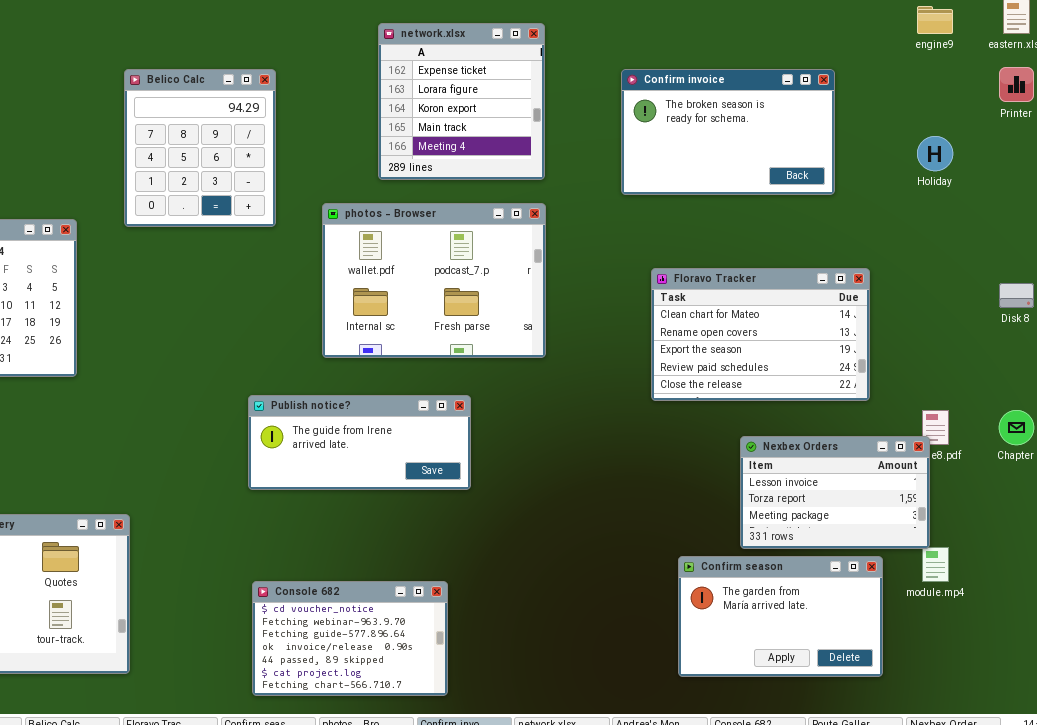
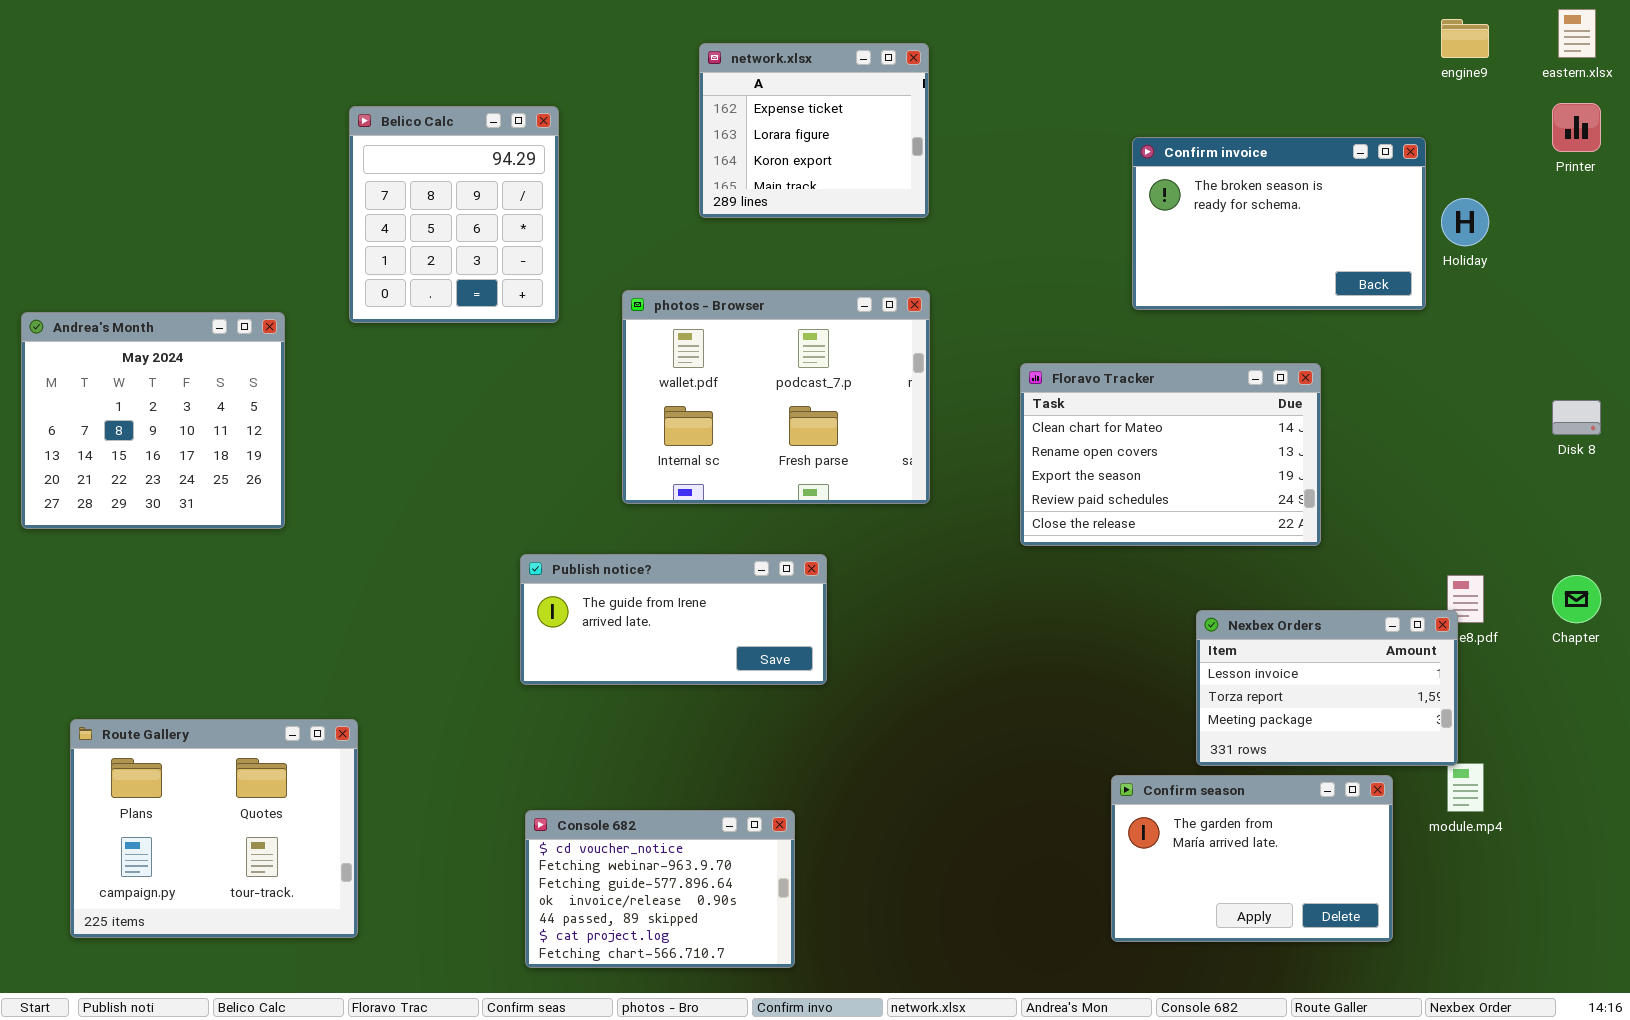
network.xlsx: [378,23,545,180] -> [699,43,929,218], resized
Confirm invoice: [621,69,835,195] -> [1132,137,1426,310], moved
Floravo Tracker: [651,268,870,401] -> [1020,363,1321,546], moved

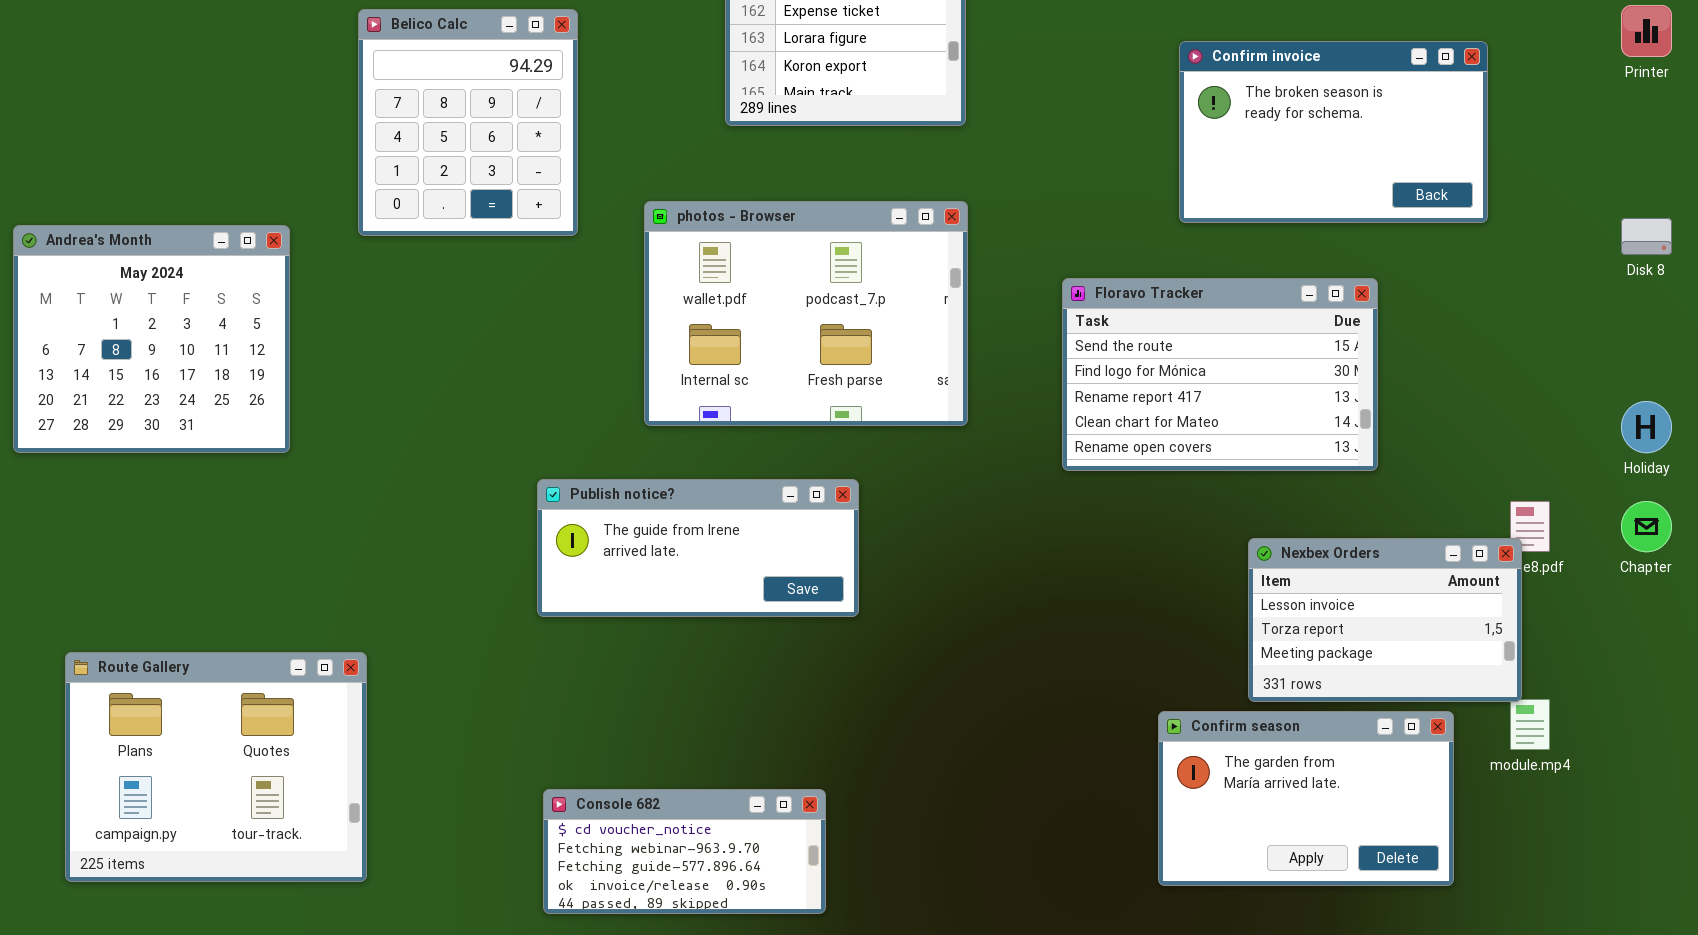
Holiday: [1441,198,1489,246] -> [1621,401,1672,453], moved
Floravo Tracker: [1020,363,1321,546] -> [1062,278,1378,471], scrolled up 3 rows
Disk 8: [1552,400,1601,435] -> [1621,218,1672,255], moved
Console 682: [525,810,795,968] -> [543,789,826,914], resized

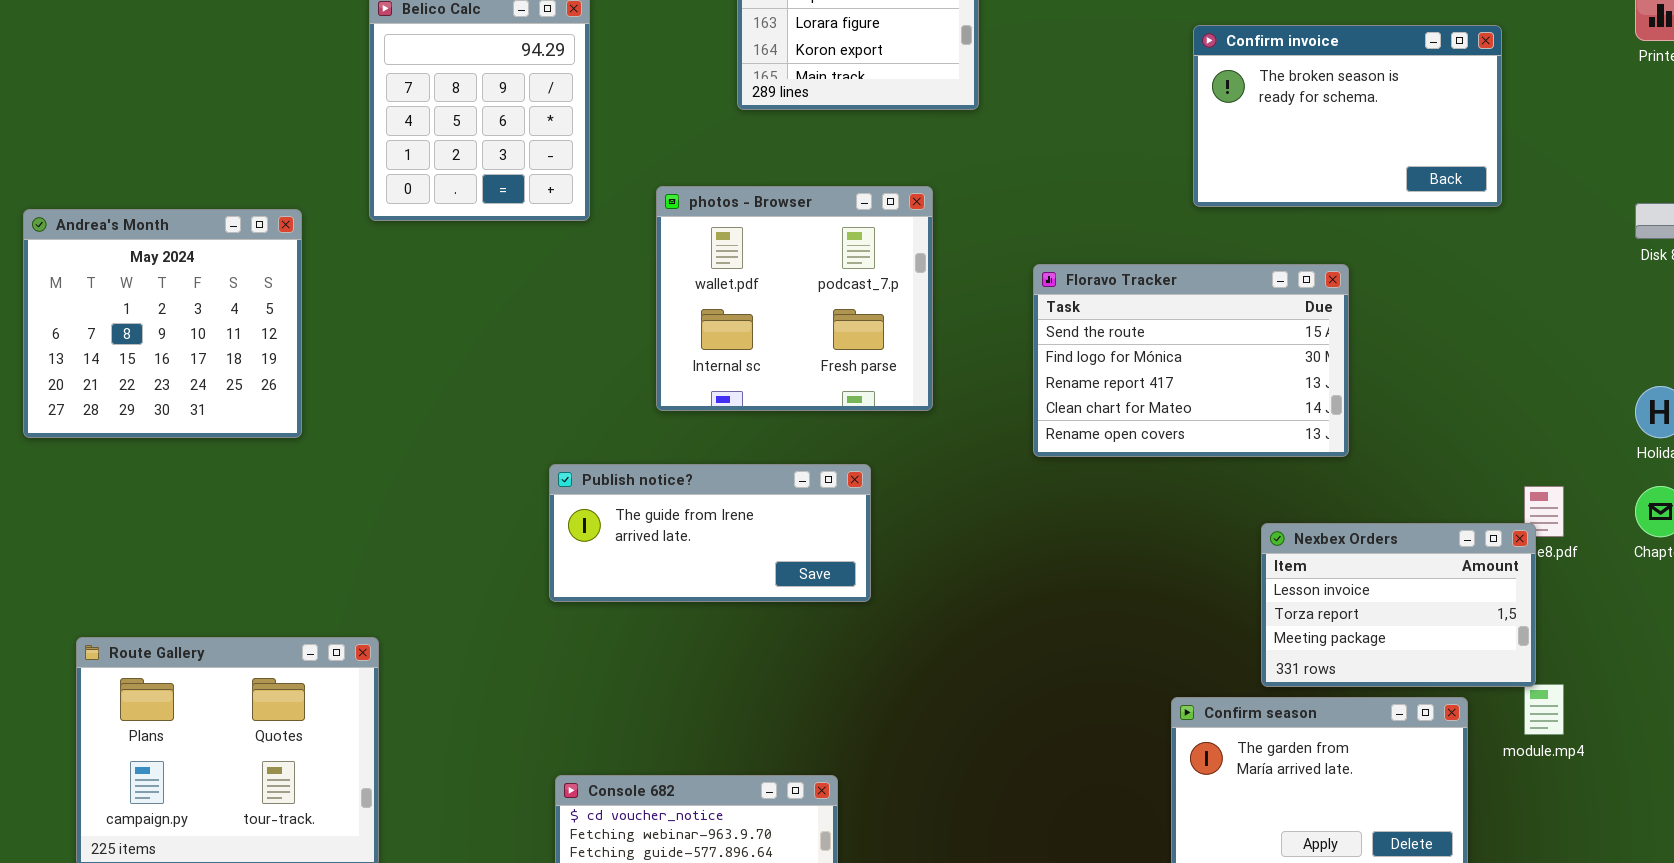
photos - Browser: [644,201,968,426] -> [656,186,933,411], resized
Floravo Tracker: [1062,278,1378,471] -> [1033,264,1349,457], moved

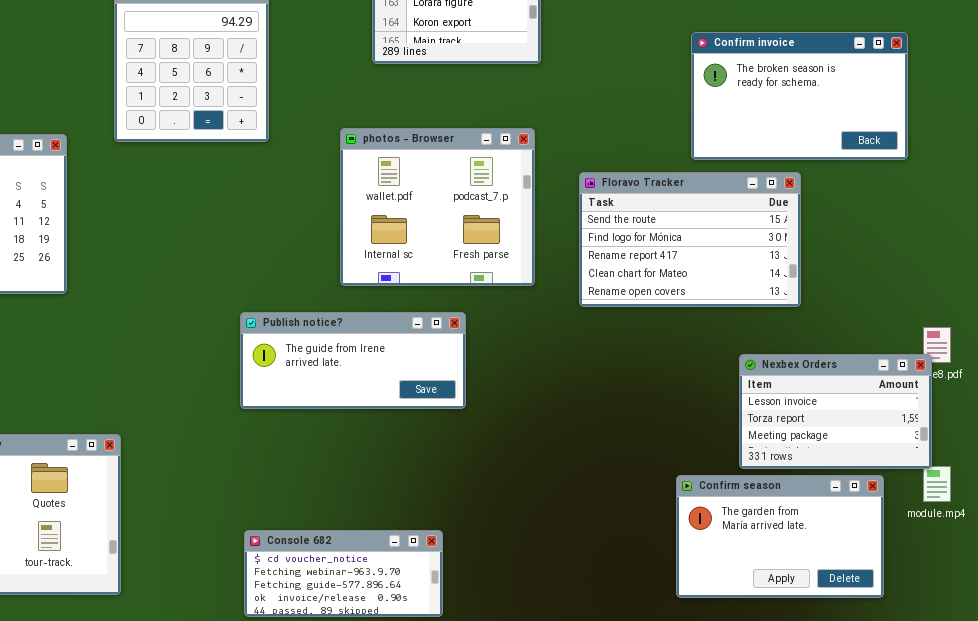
Confirm invoice: [1193,25,1502,207] -> [691,32,908,160], moved
photos - Browser: [656,186,933,411] -> [340,128,535,286], moved

